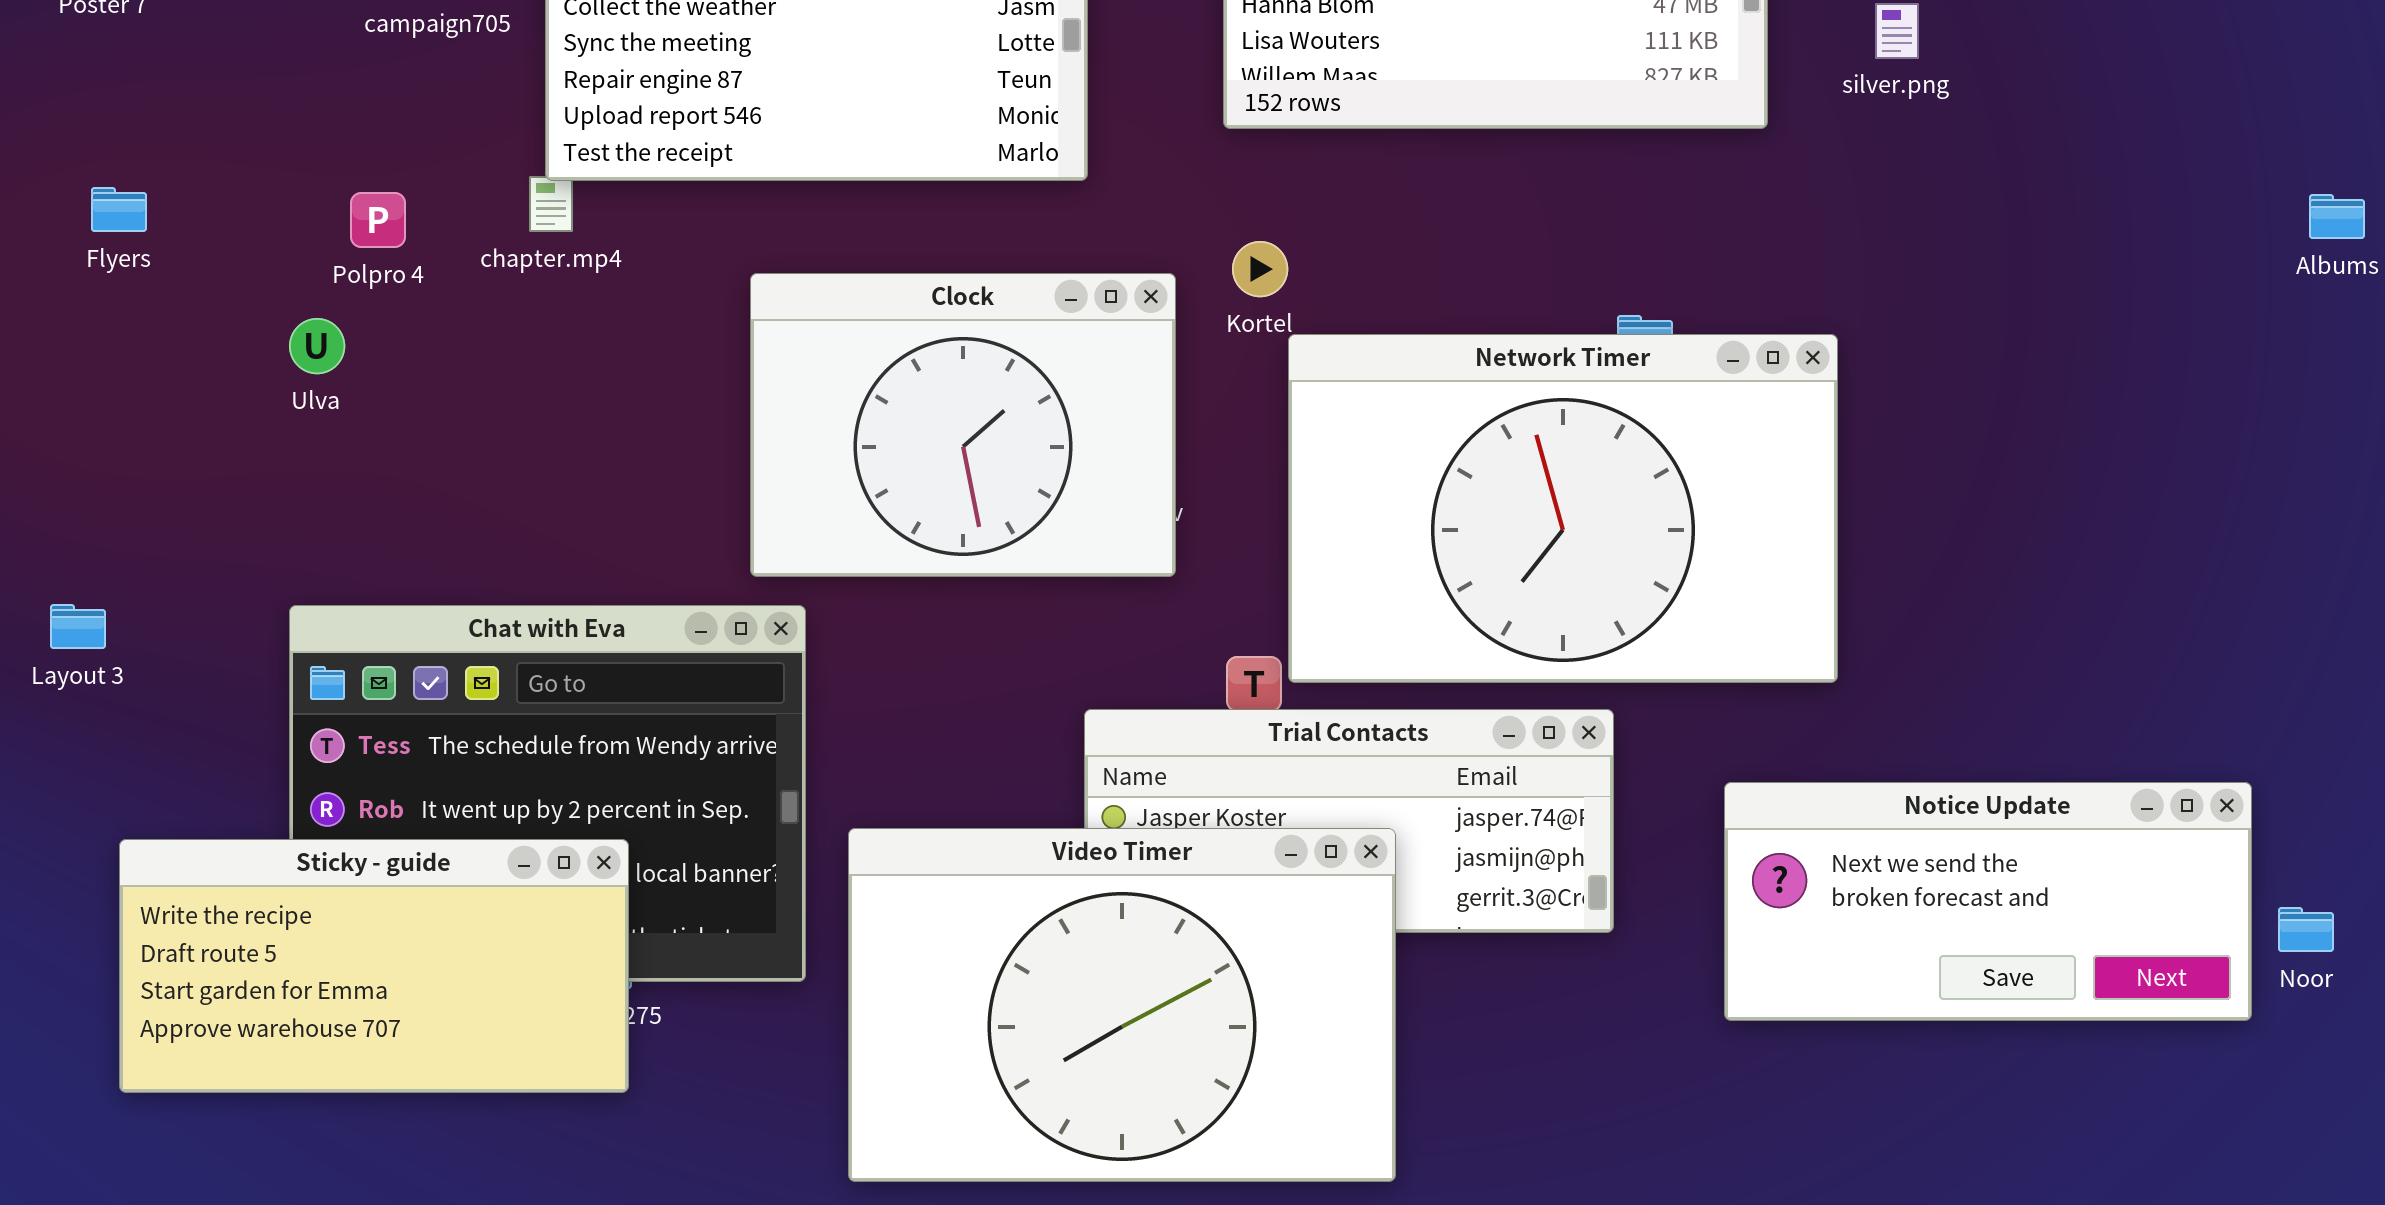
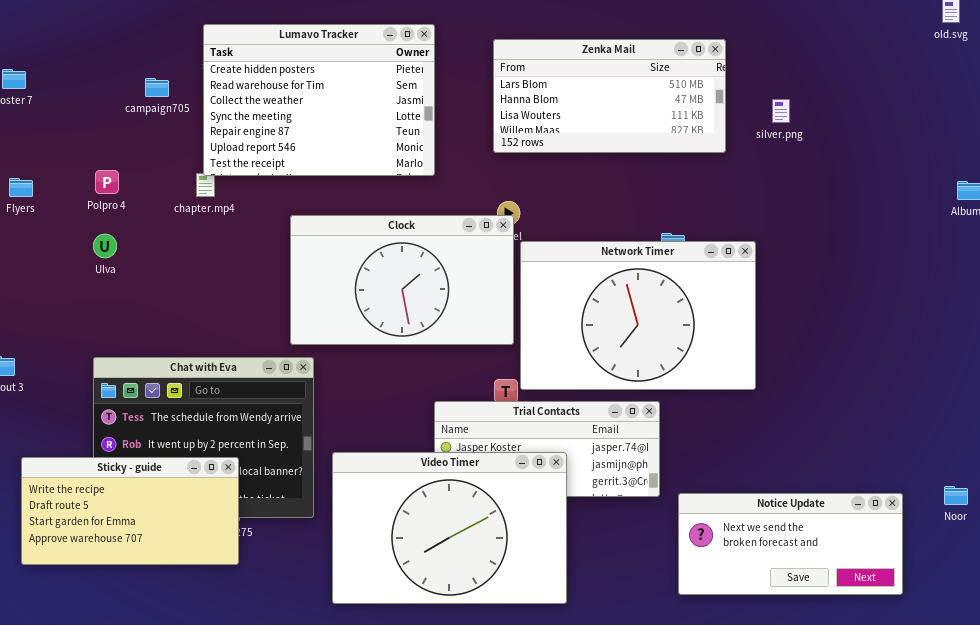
Polpro 4: [350,192,406,248] -> [95,170,119,194], moved
Clock: [750,273,1176,577] -> [290,215,514,345], resized
Notice Update: [1724,782,2252,1021] -> [678,493,903,595], moved

